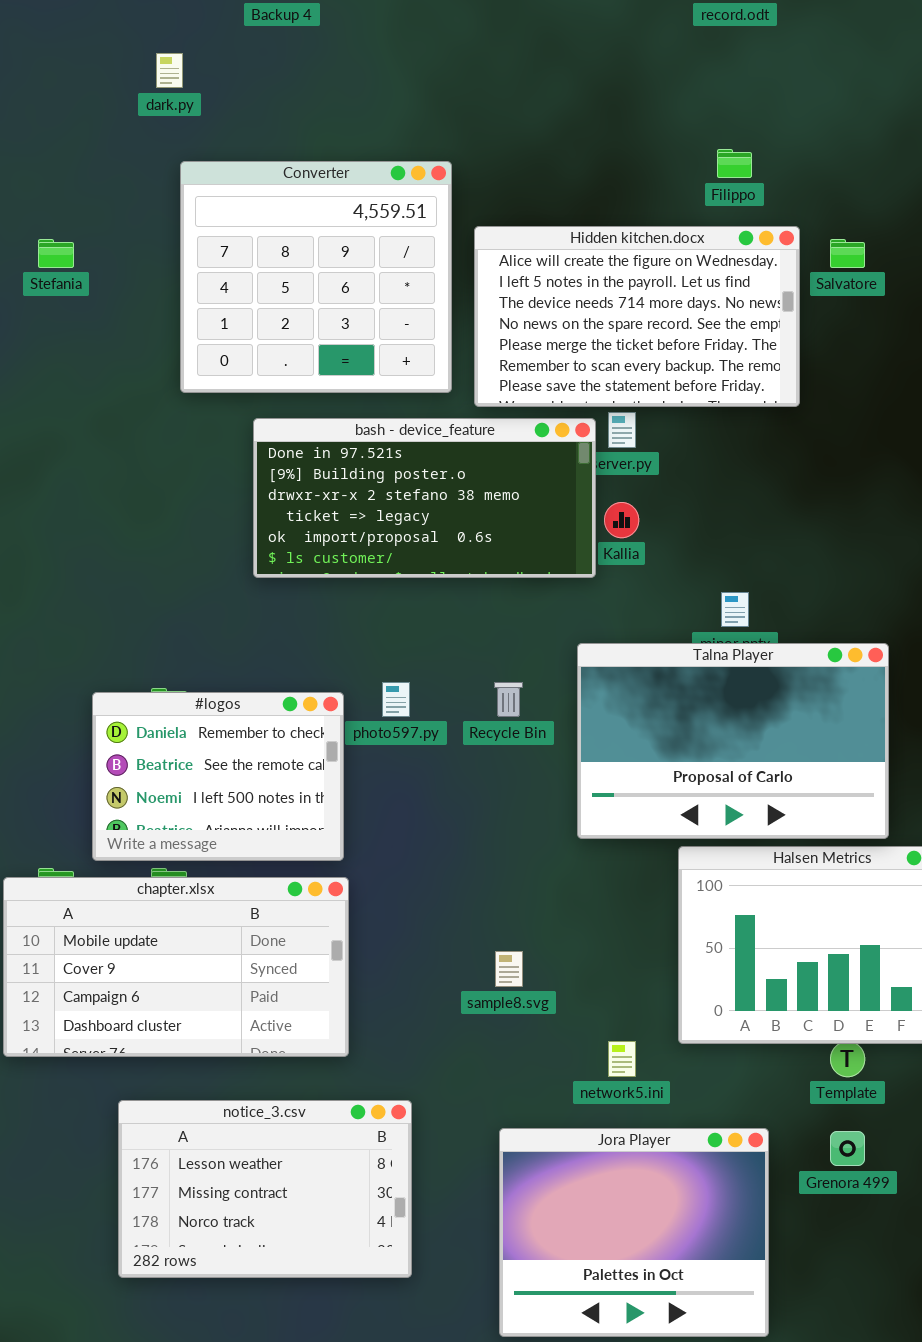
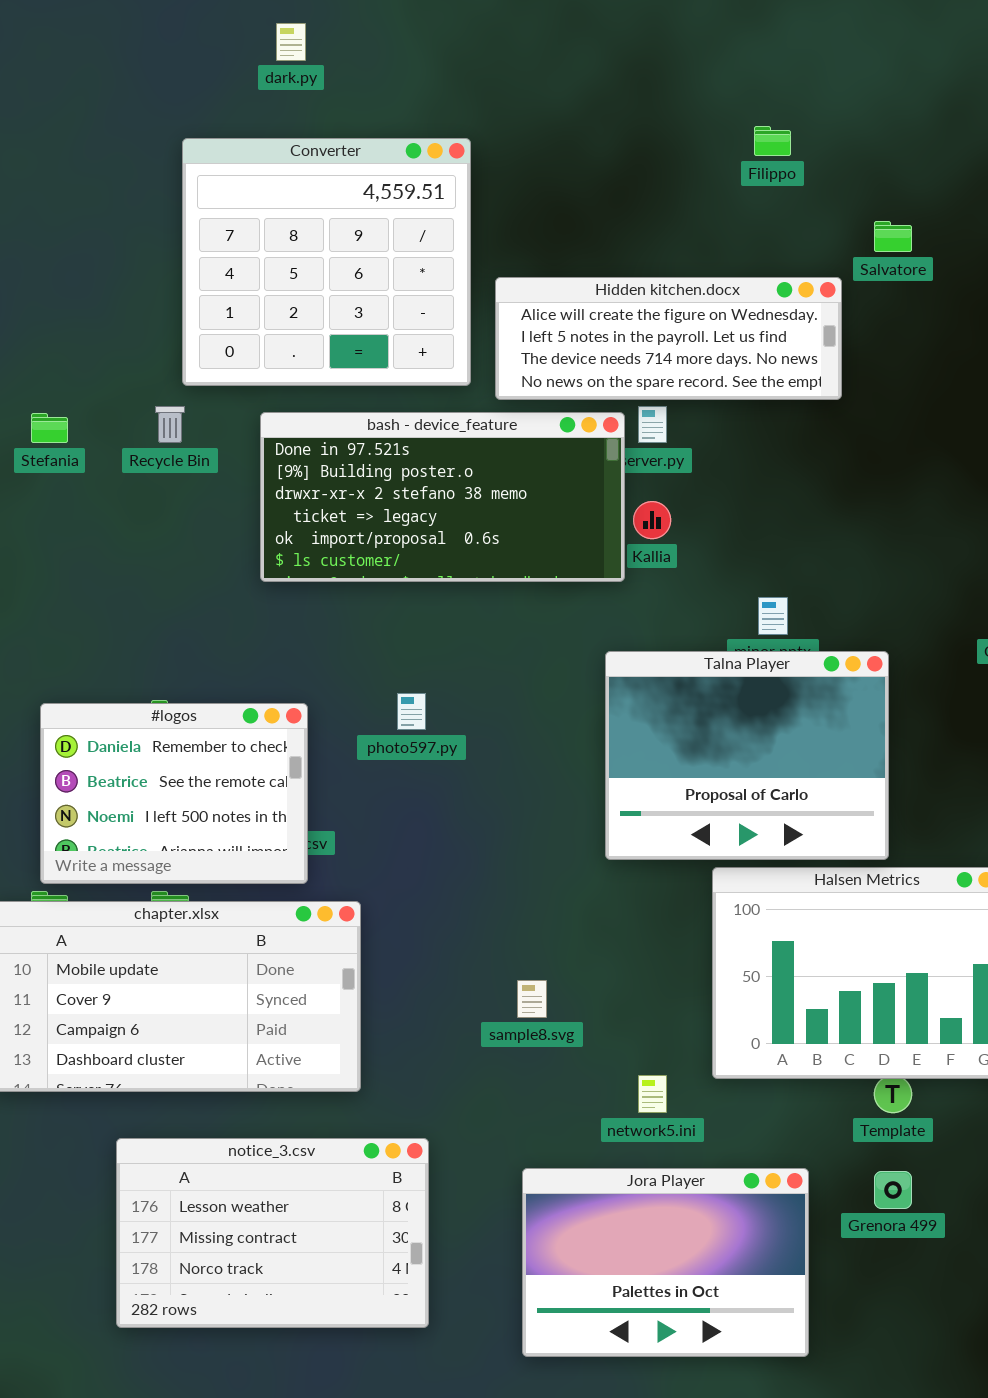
dark.py: [156,53,183,88] -> [276,23,306,61], moved
Hidden kitchen.docx: [474,226,800,407] -> [495,277,842,400], resized
Stefania: [38,239,74,268] -> [31,413,68,443], moved
Talna Player: [577,643,889,839] -> [605,651,889,860], resized
Recycle Bin: [494,682,523,717] -> [155,406,185,443], moved
#logos: [92,692,344,861] -> [40,703,308,884], moved
Jora Player: [499,1128,769,1337] -> [522,1168,809,1357], resized

